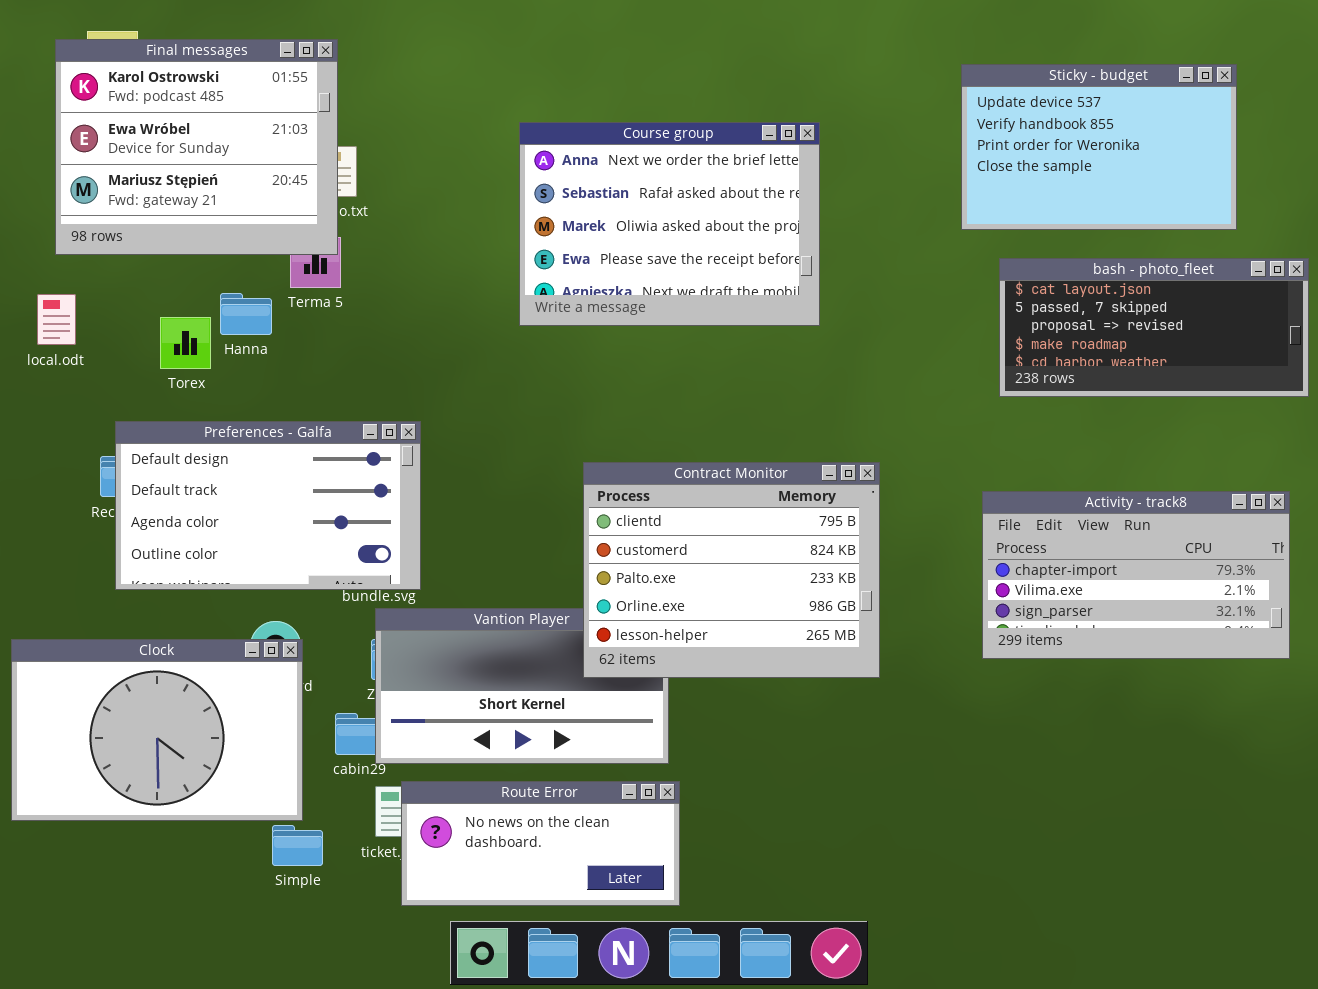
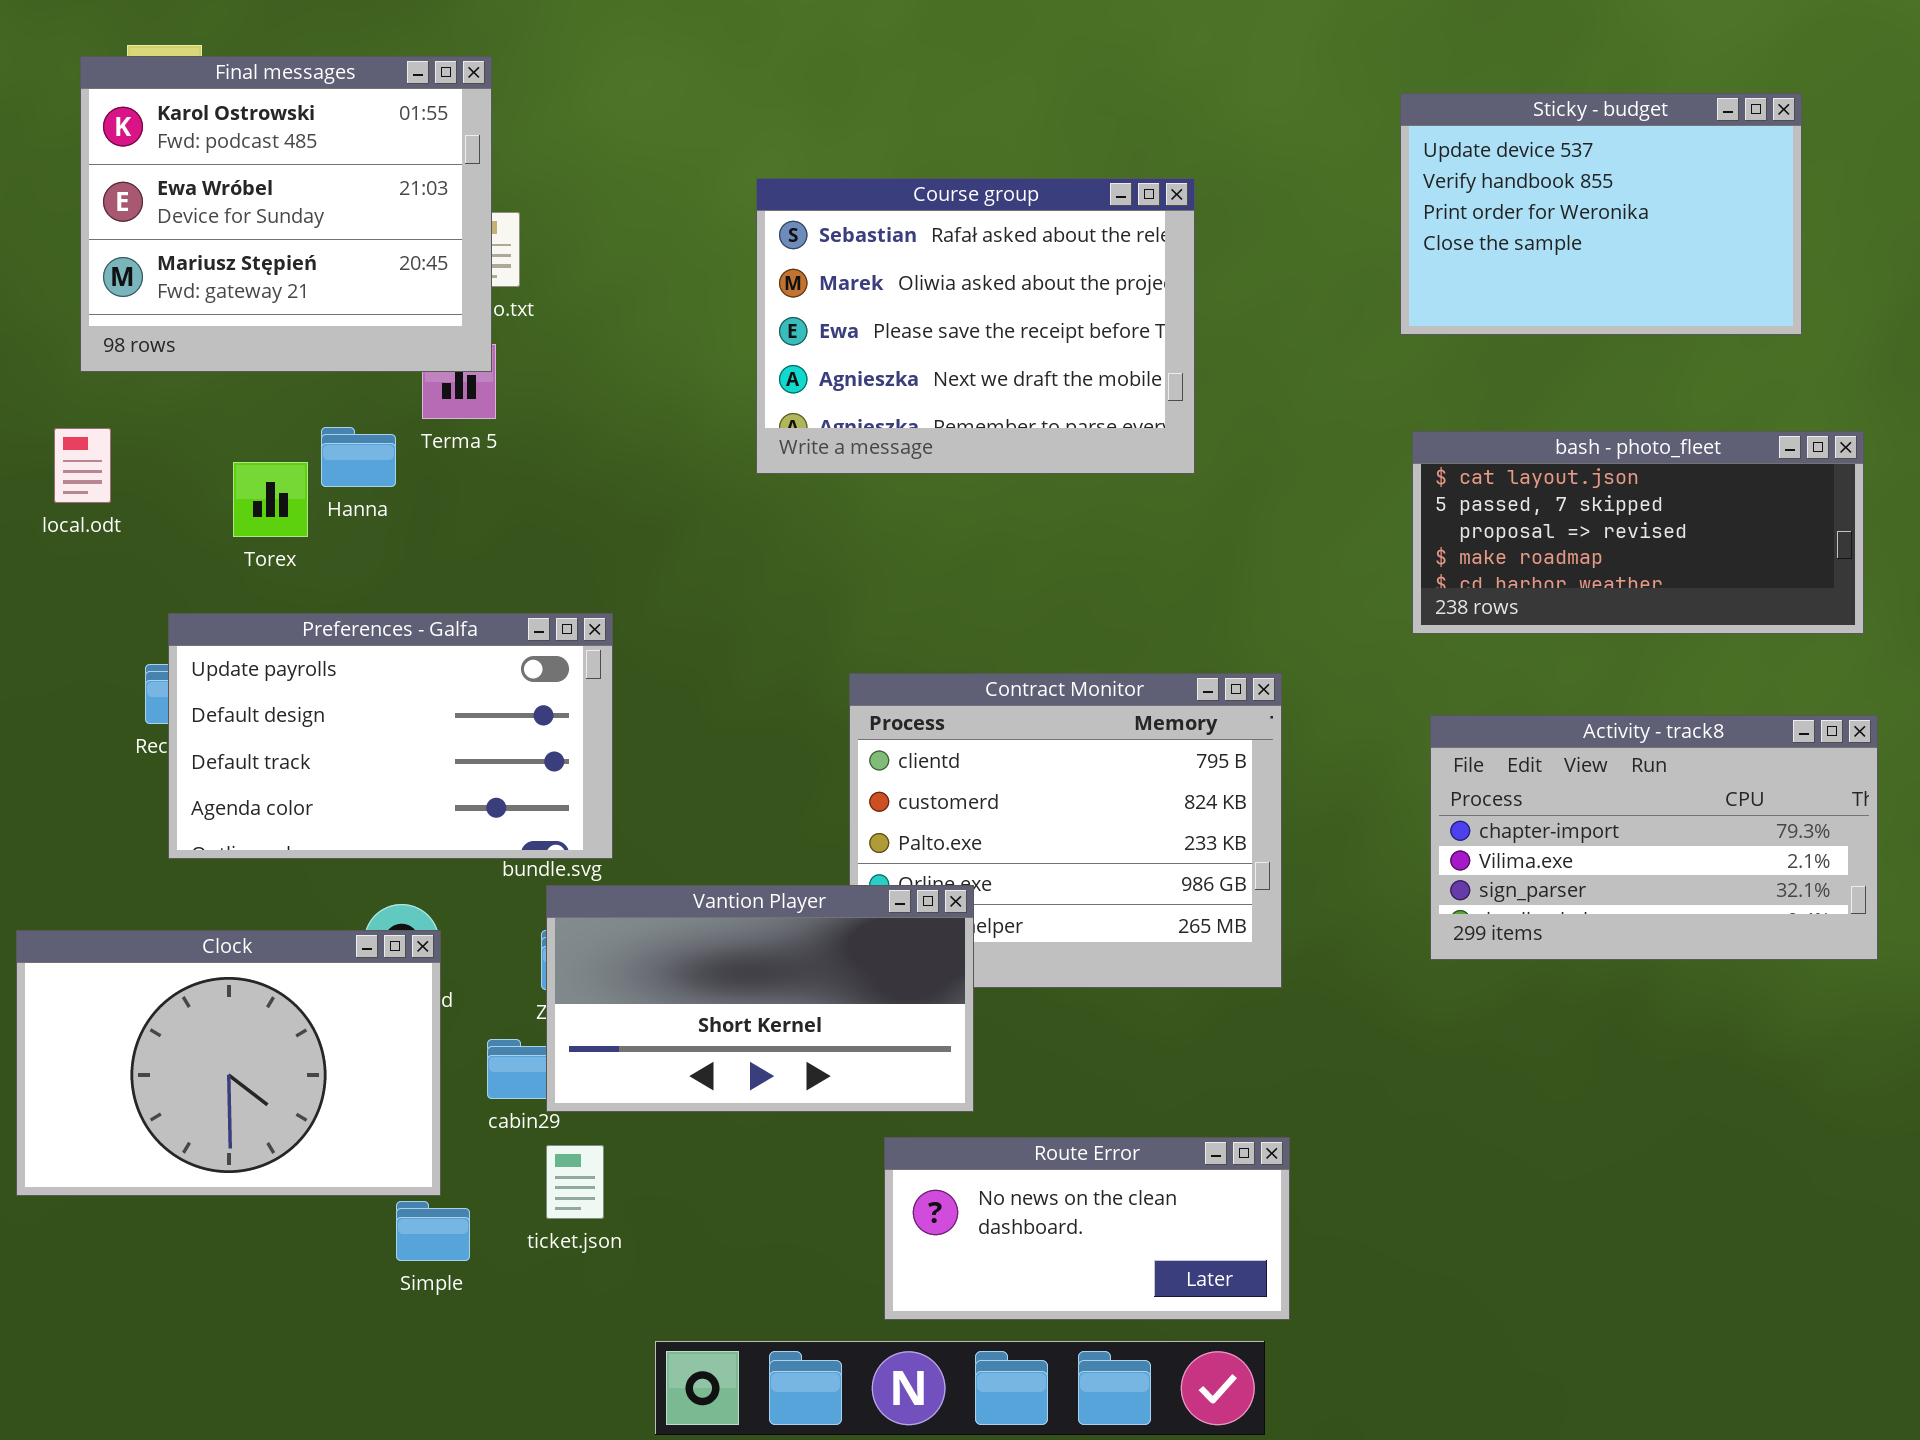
Course group: [519,122,820,326] -> [756,178,1195,474], scrolled down 1 row
bash - photo_fleet: [999,258,1309,397] -> [1412,431,1864,634], moved
Preferences - Galfa: [115,421,421,590] -> [168,613,613,859], scrolled up 1 row
Vantion Player: [375,608,669,764] -> [546,885,974,1112], raised
Route Error: [401,781,680,906] -> [884,1137,1290,1320], moved

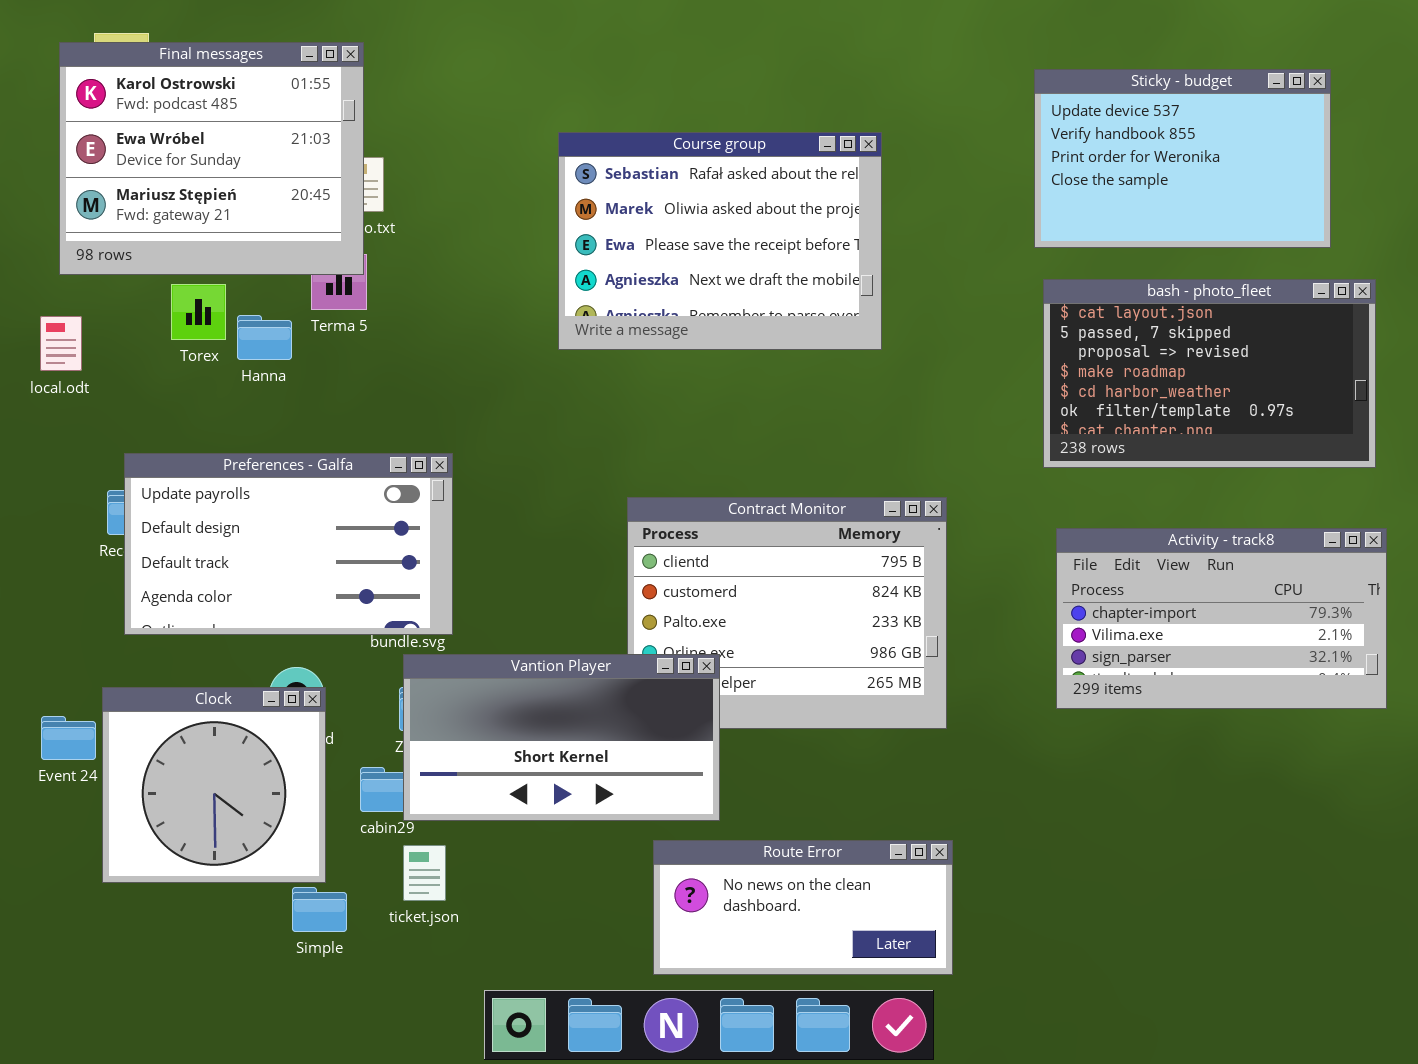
bash - photo_fleet: [1412,431,1864,634] -> [1043,279,1376,468], resized
Torex: [233,462,308,537] -> [171,284,226,340], moved
Clock: [16,930,441,1196] -> [102,687,326,883], resized

